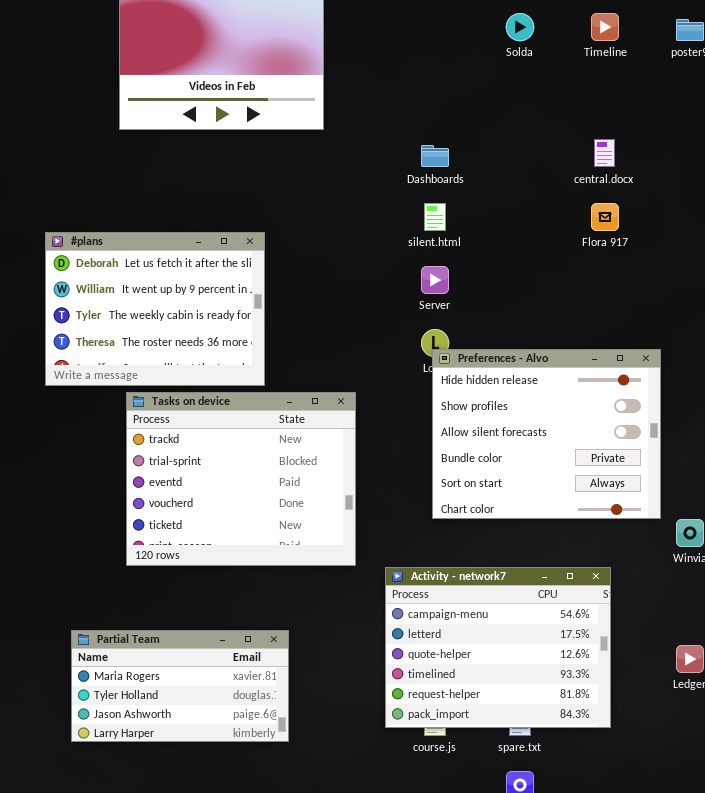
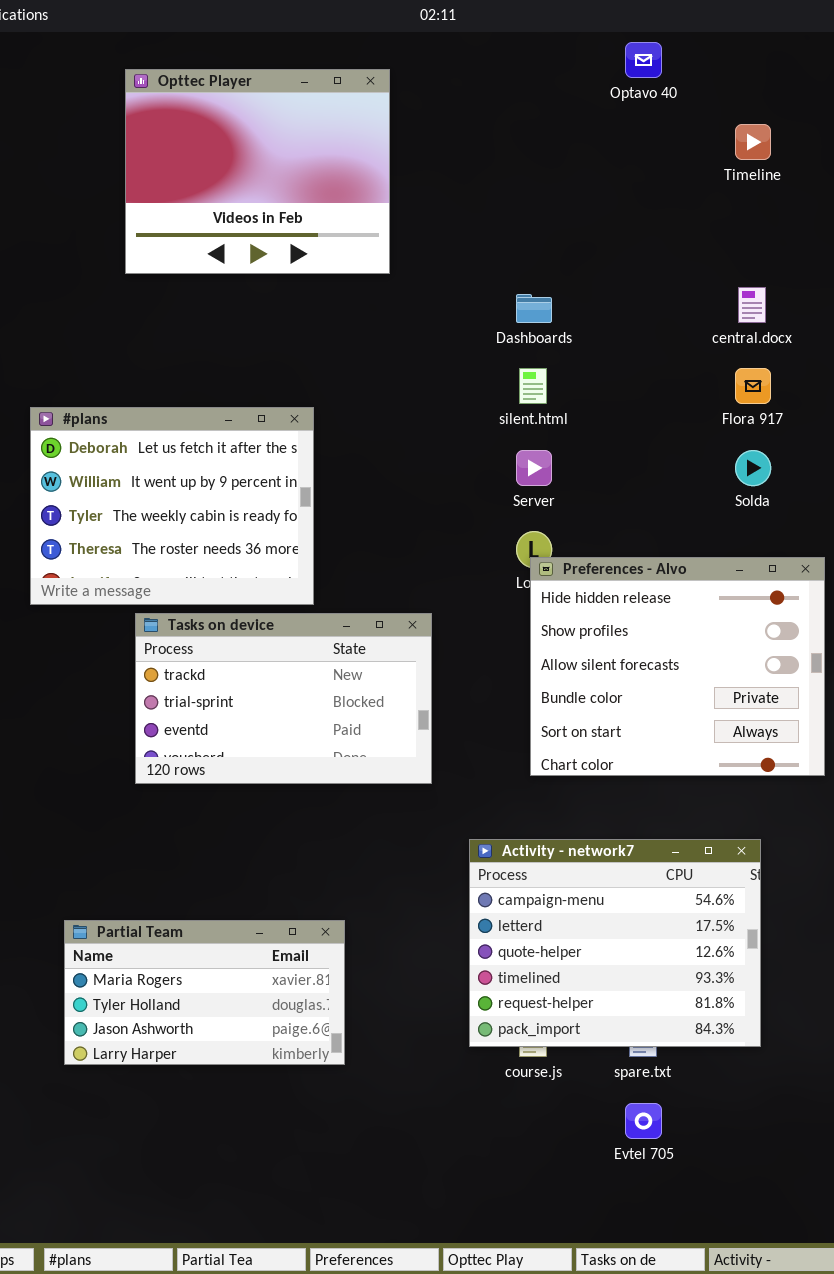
Solda: [506,13,534,41] -> [735,450,771,486], moved
Tasks on device: [126,392,356,566] -> [135,613,432,784], resized

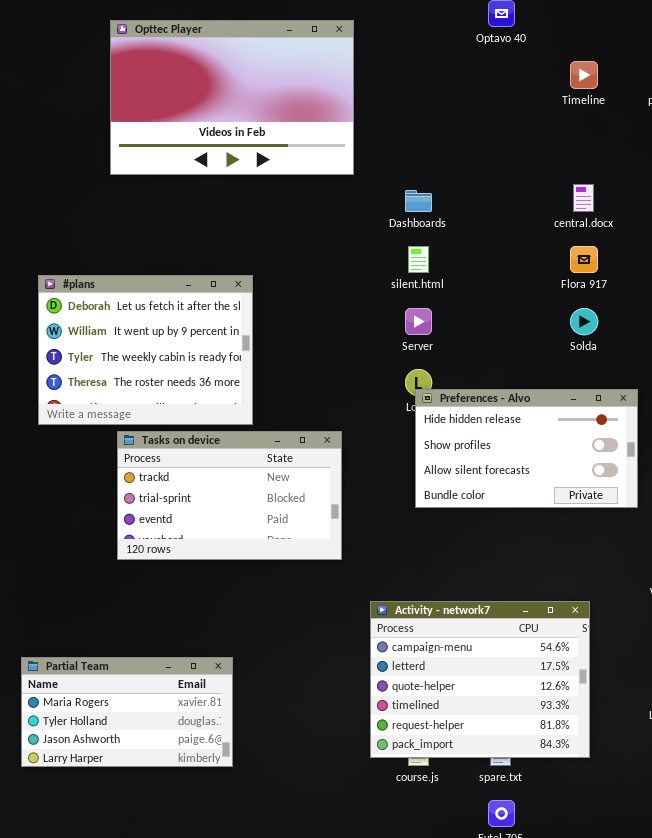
Opttec Player: [125,69,390,274] -> [110,20,354,175], resized
Preferences - Alvo: [530,557,825,776] -> [415,389,638,508], resized
Partial Team: [64,920,345,1065] -> [21,657,233,767], moved

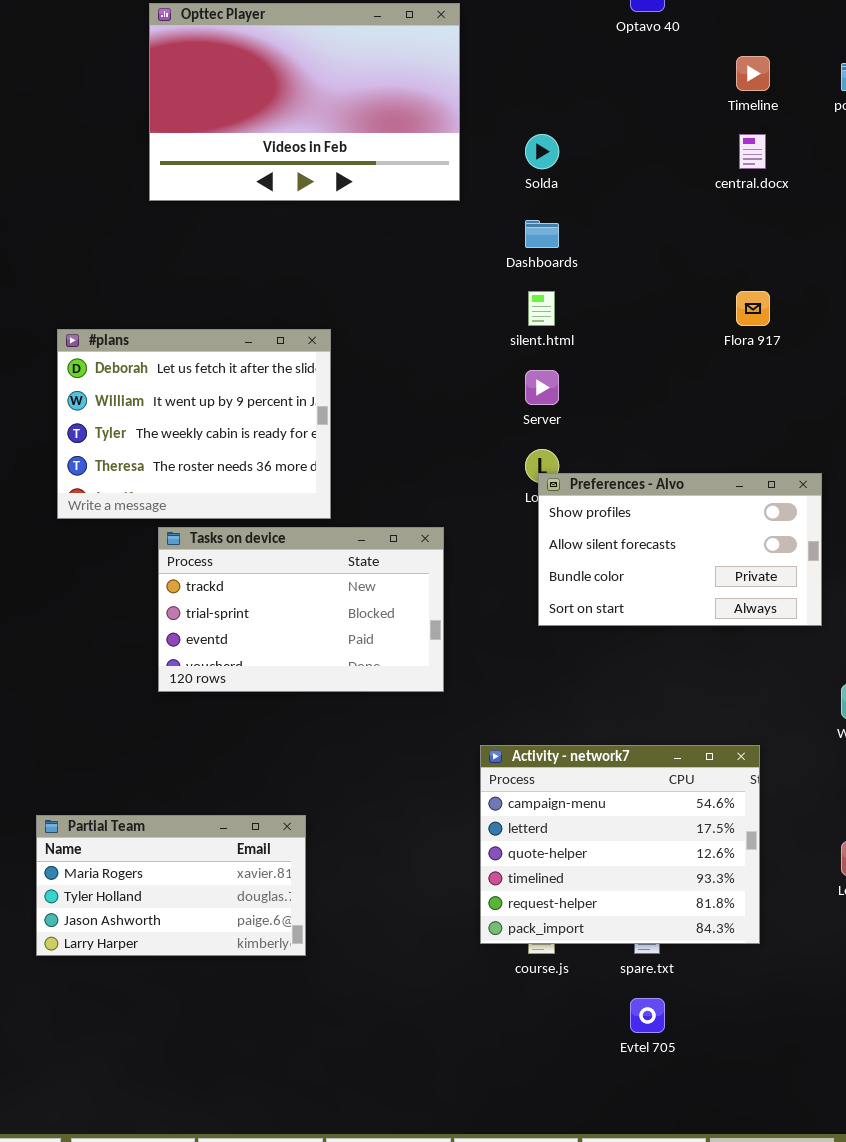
central.docx: [573,184,594,212] -> [739,134,766,169], moved
Solda: [570,308,598,335] -> [525,134,559,169], moved
Preferences - Alvo: [415,389,638,508] -> [538,473,822,626], scrolled down 1 row

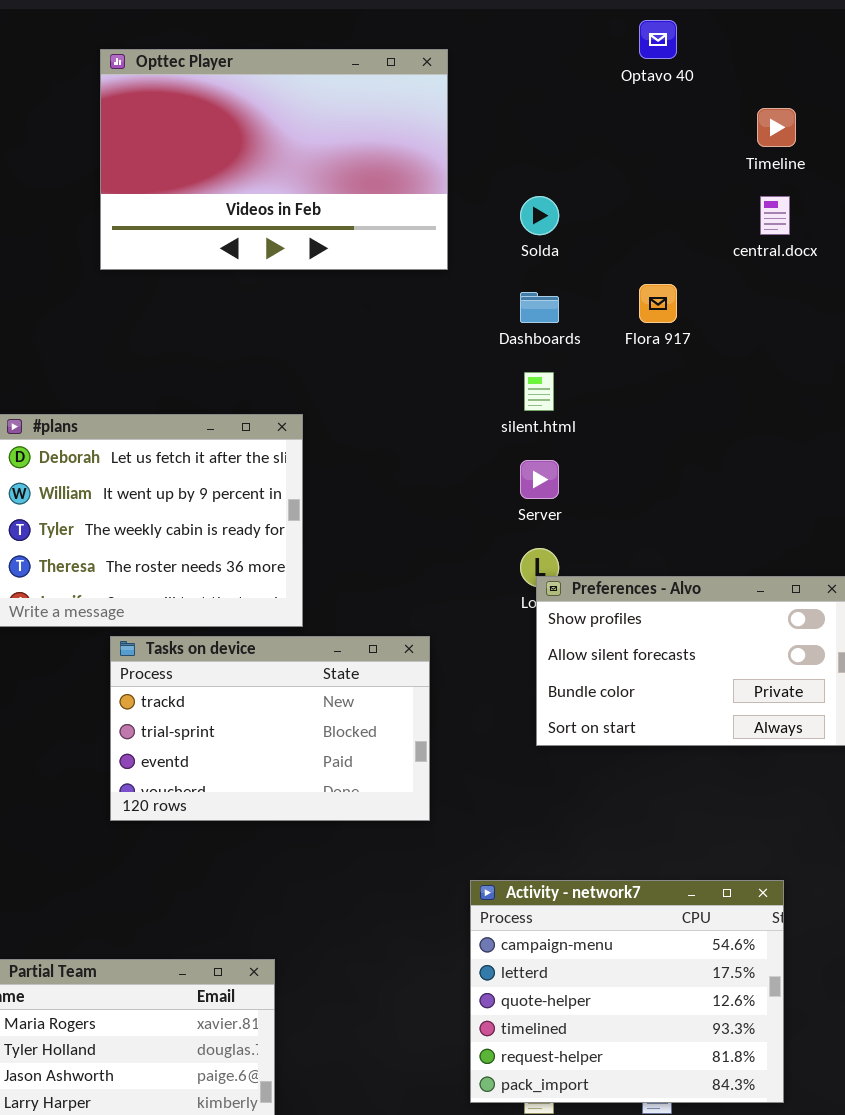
Flora 917: [736,291,770,326] -> [639,284,677,323], moved

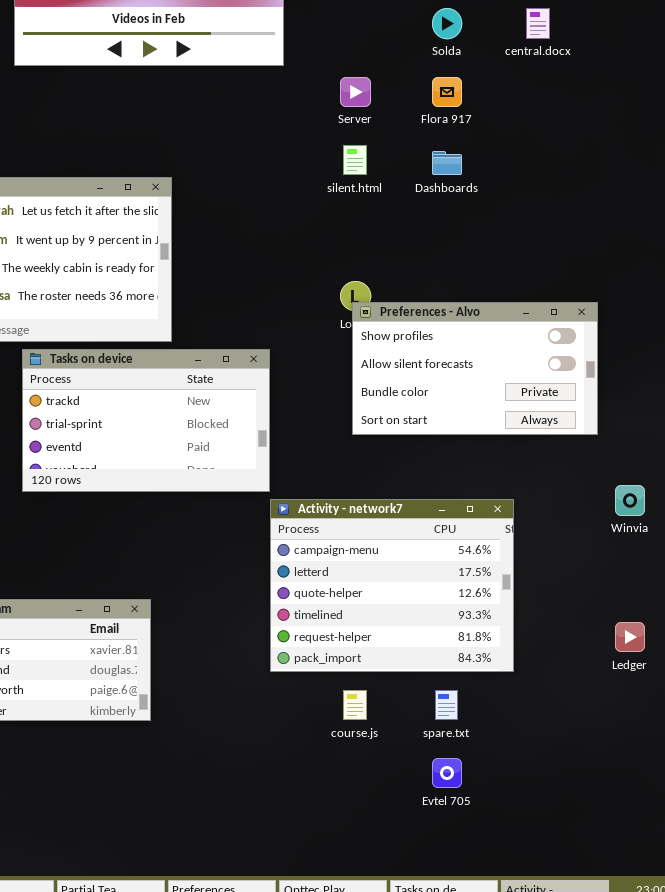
Solda: [520,196,559,235] -> [432,8,462,39], moved
Dashboards: [520,292,559,323] -> [432,151,462,175], moved
Server: [520,460,559,499] -> [340,77,371,107], moved
Activity - network7: [470,880,784,1103] -> [270,499,514,672], moved

